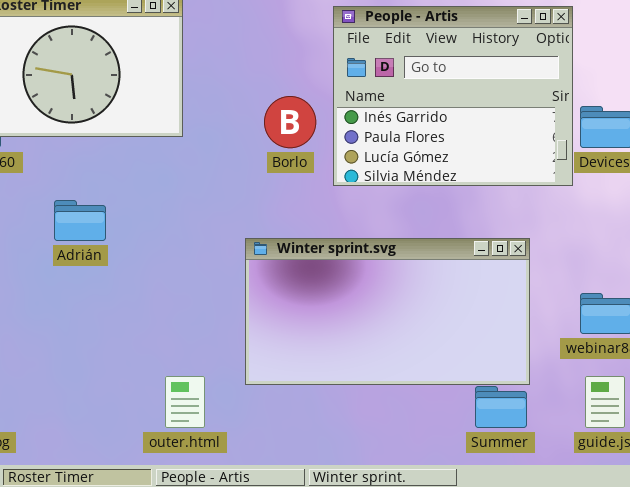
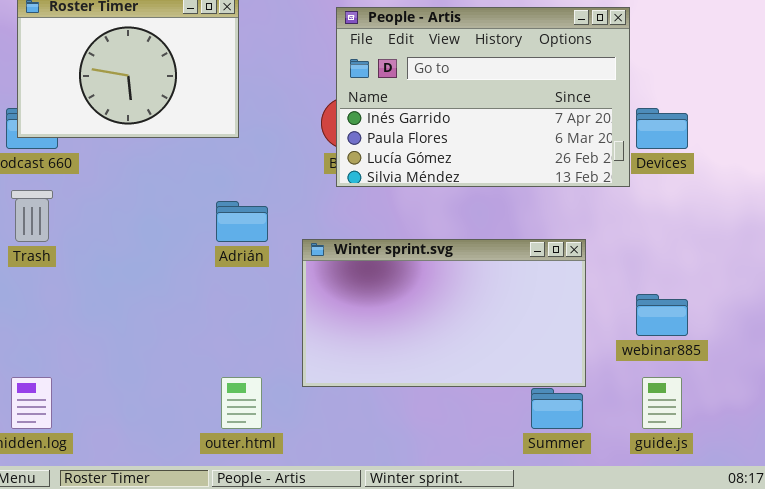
People - Artis: [333,6,573,186] -> [336,7,630,187], resized
Adrián: [54,200,106,241] -> [216,201,268,242], moved

